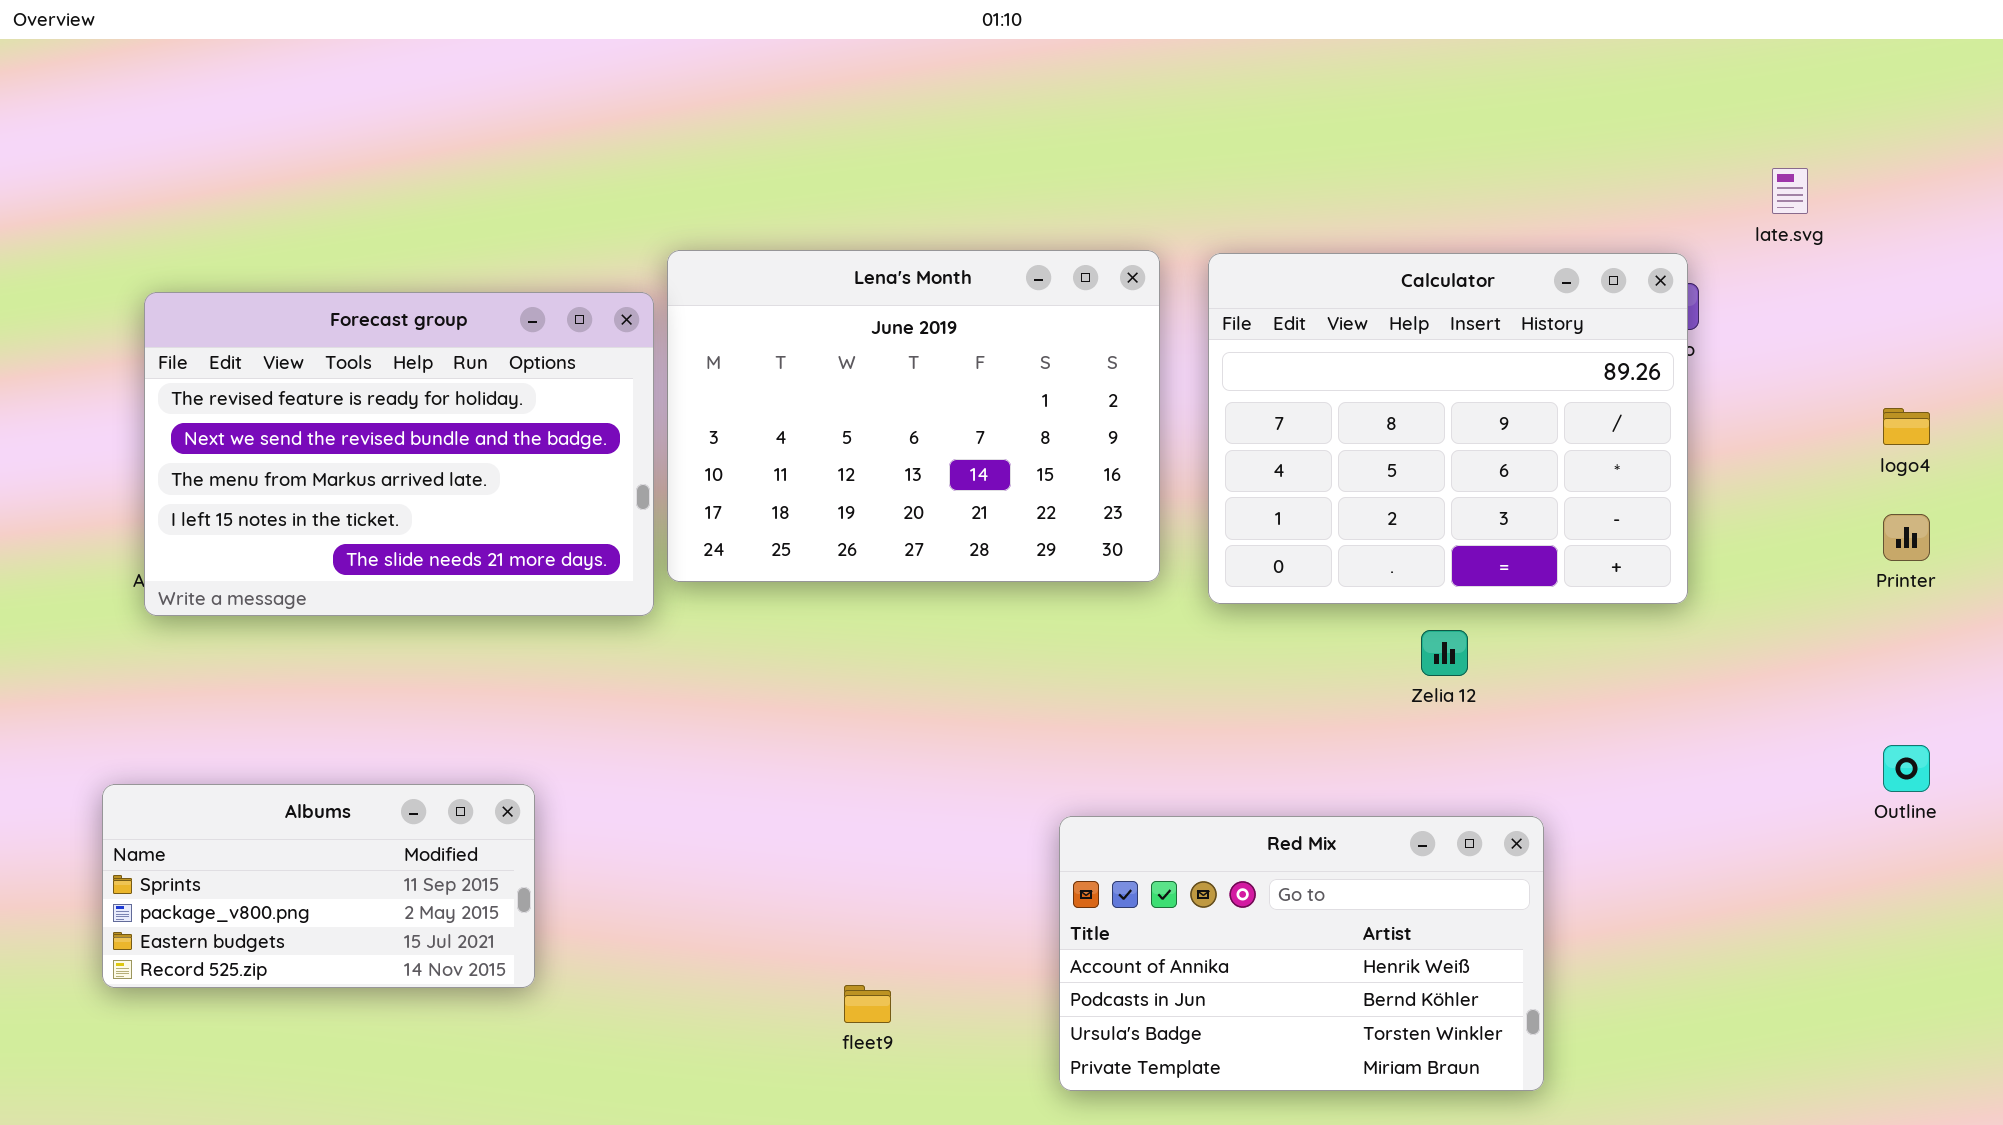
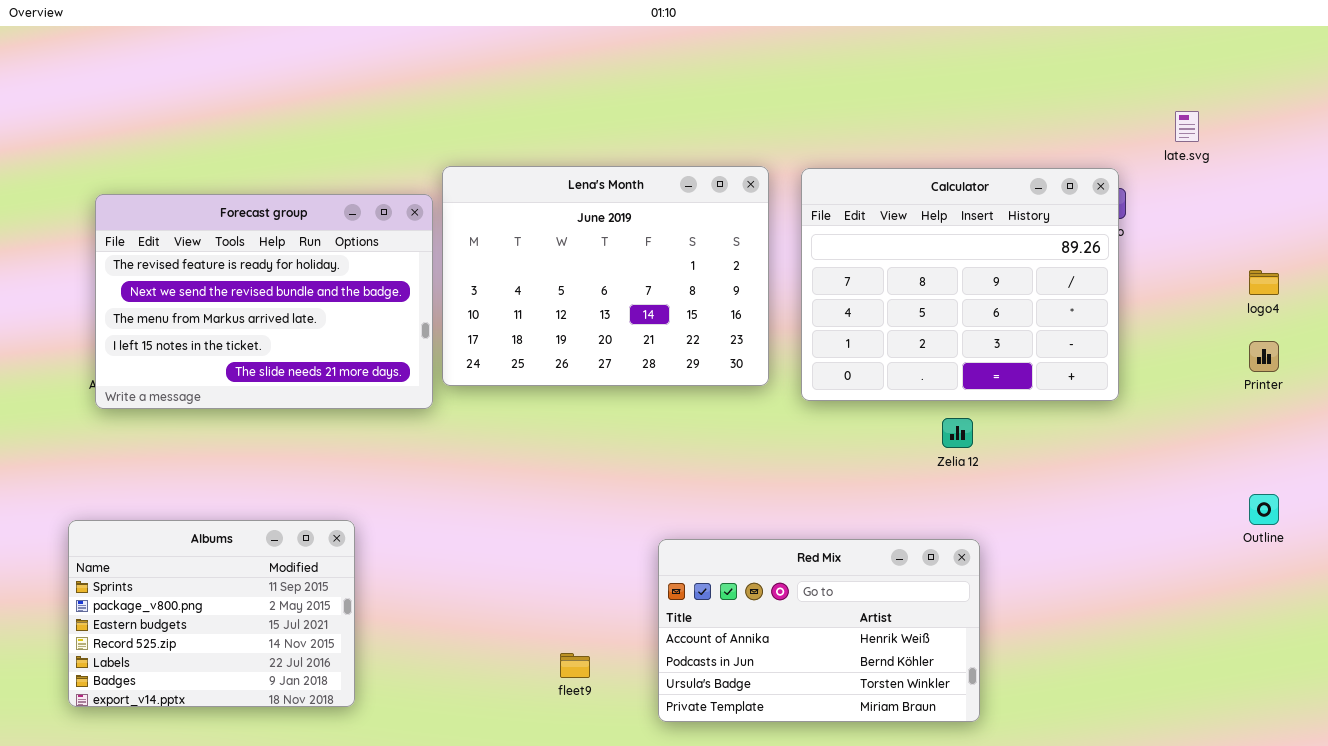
Albums: [102,784,535,988] -> [68,520,355,707], resized
Red Mix: [1059,816,1544,1091] -> [658,539,980,722], moved

